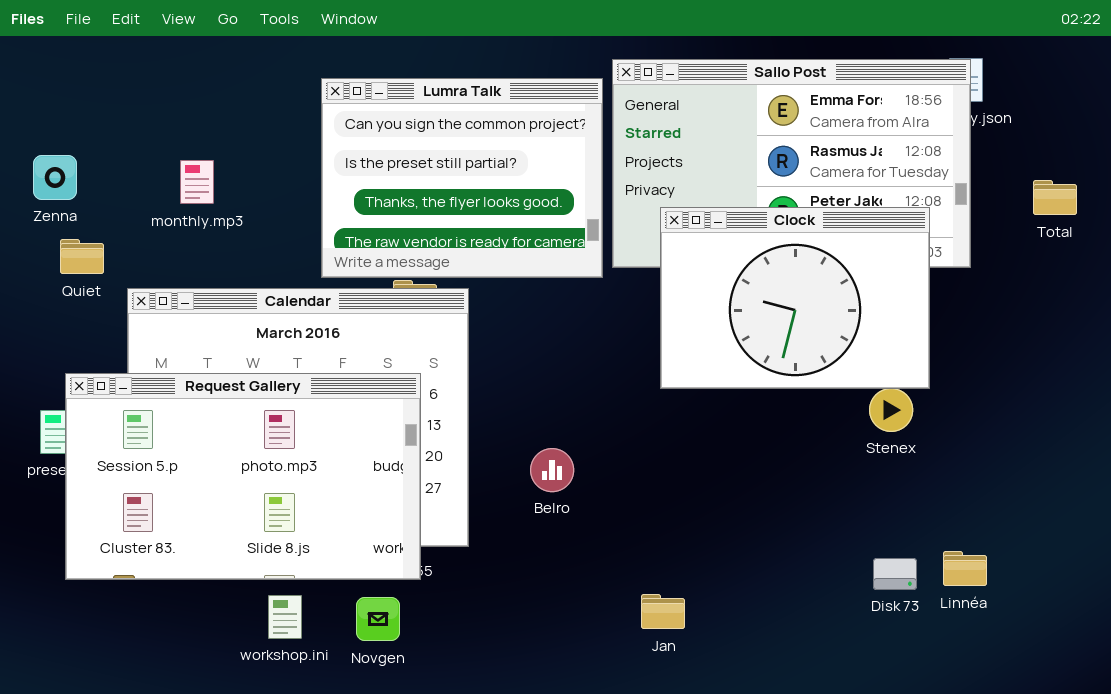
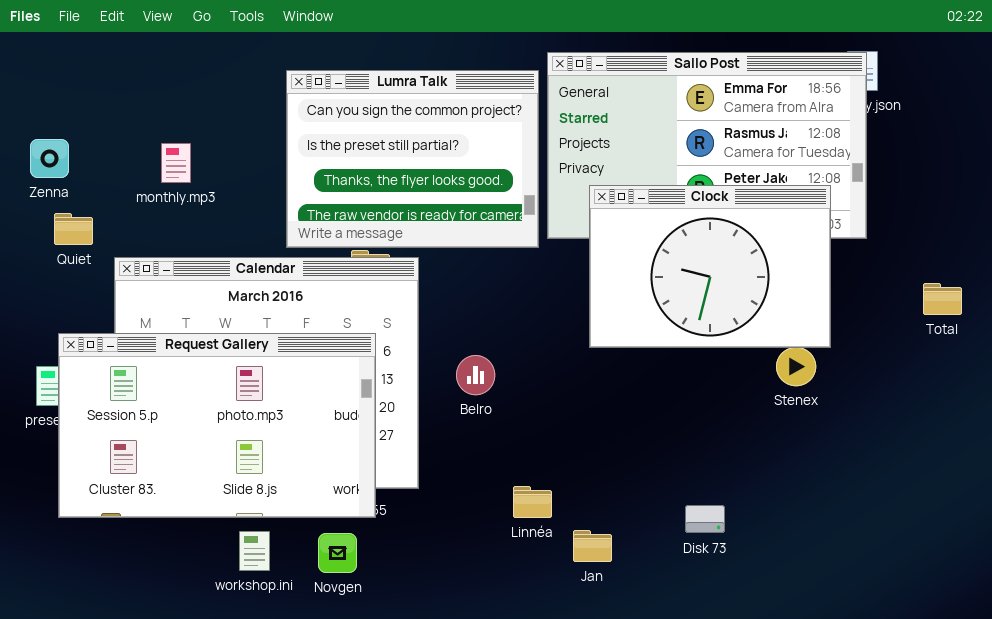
Total: [1033,180,1077,215] -> [923,283,962,315], moved
Belro: [530,448,574,492] -> [456,355,495,395], moved
Linnéa: [943,551,987,586] -> [513,486,552,518], moved
Disk 73: [873,558,917,590] -> [685,505,725,533], moved

